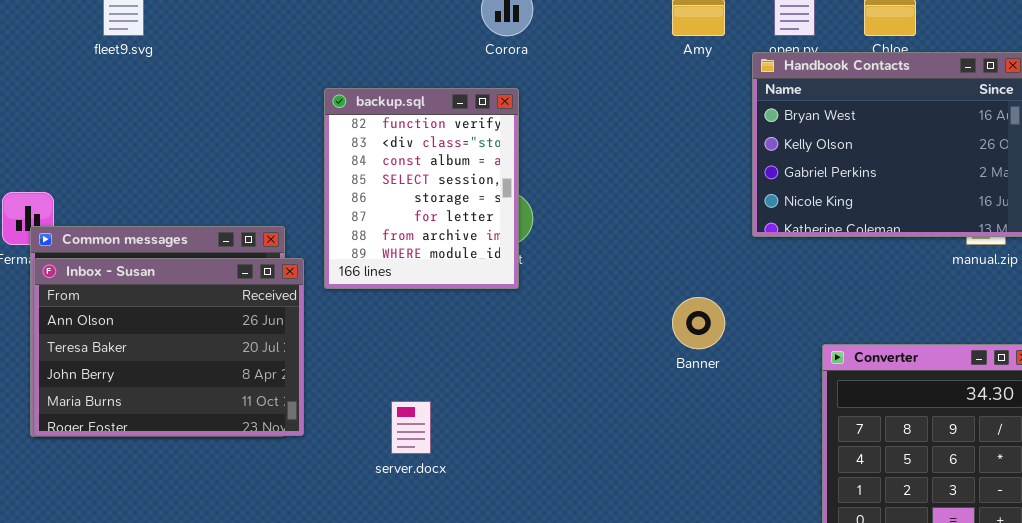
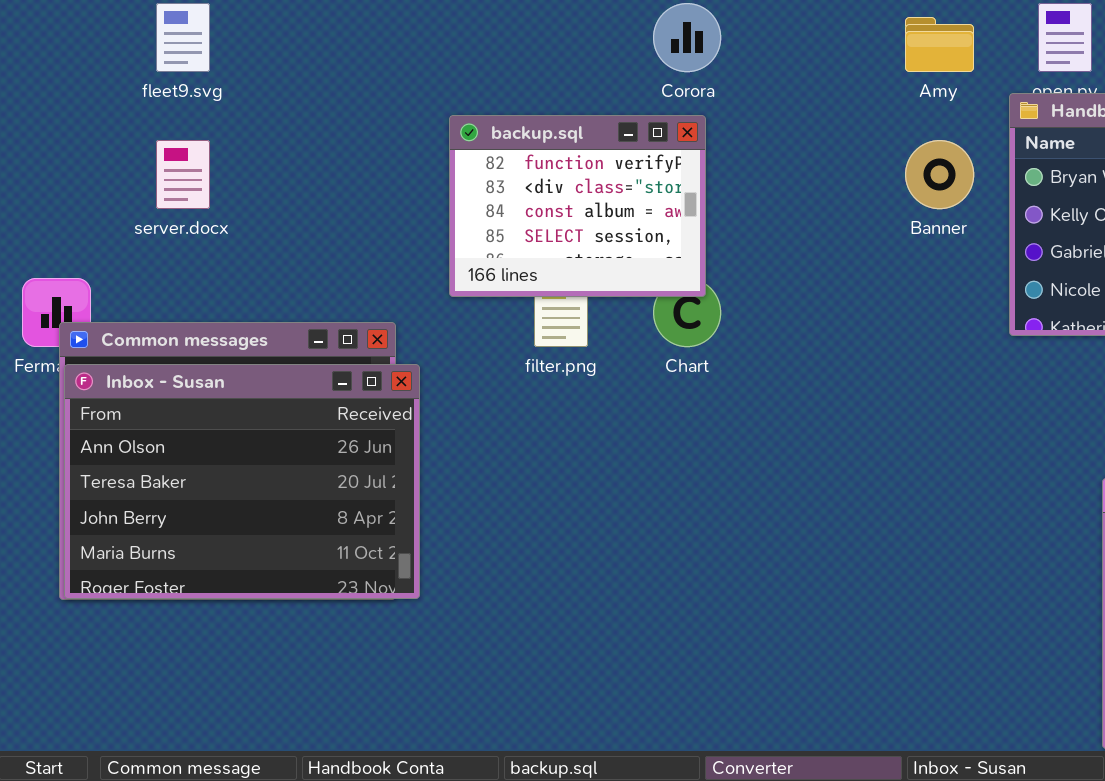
backup.sql: [324,88,519,289] -> [449,115,706,297], moved, resized
Banner: [672,297,725,349] -> [905,140,974,209], moved
server.docx: [391,401,431,454] -> [156,140,210,209], moved

